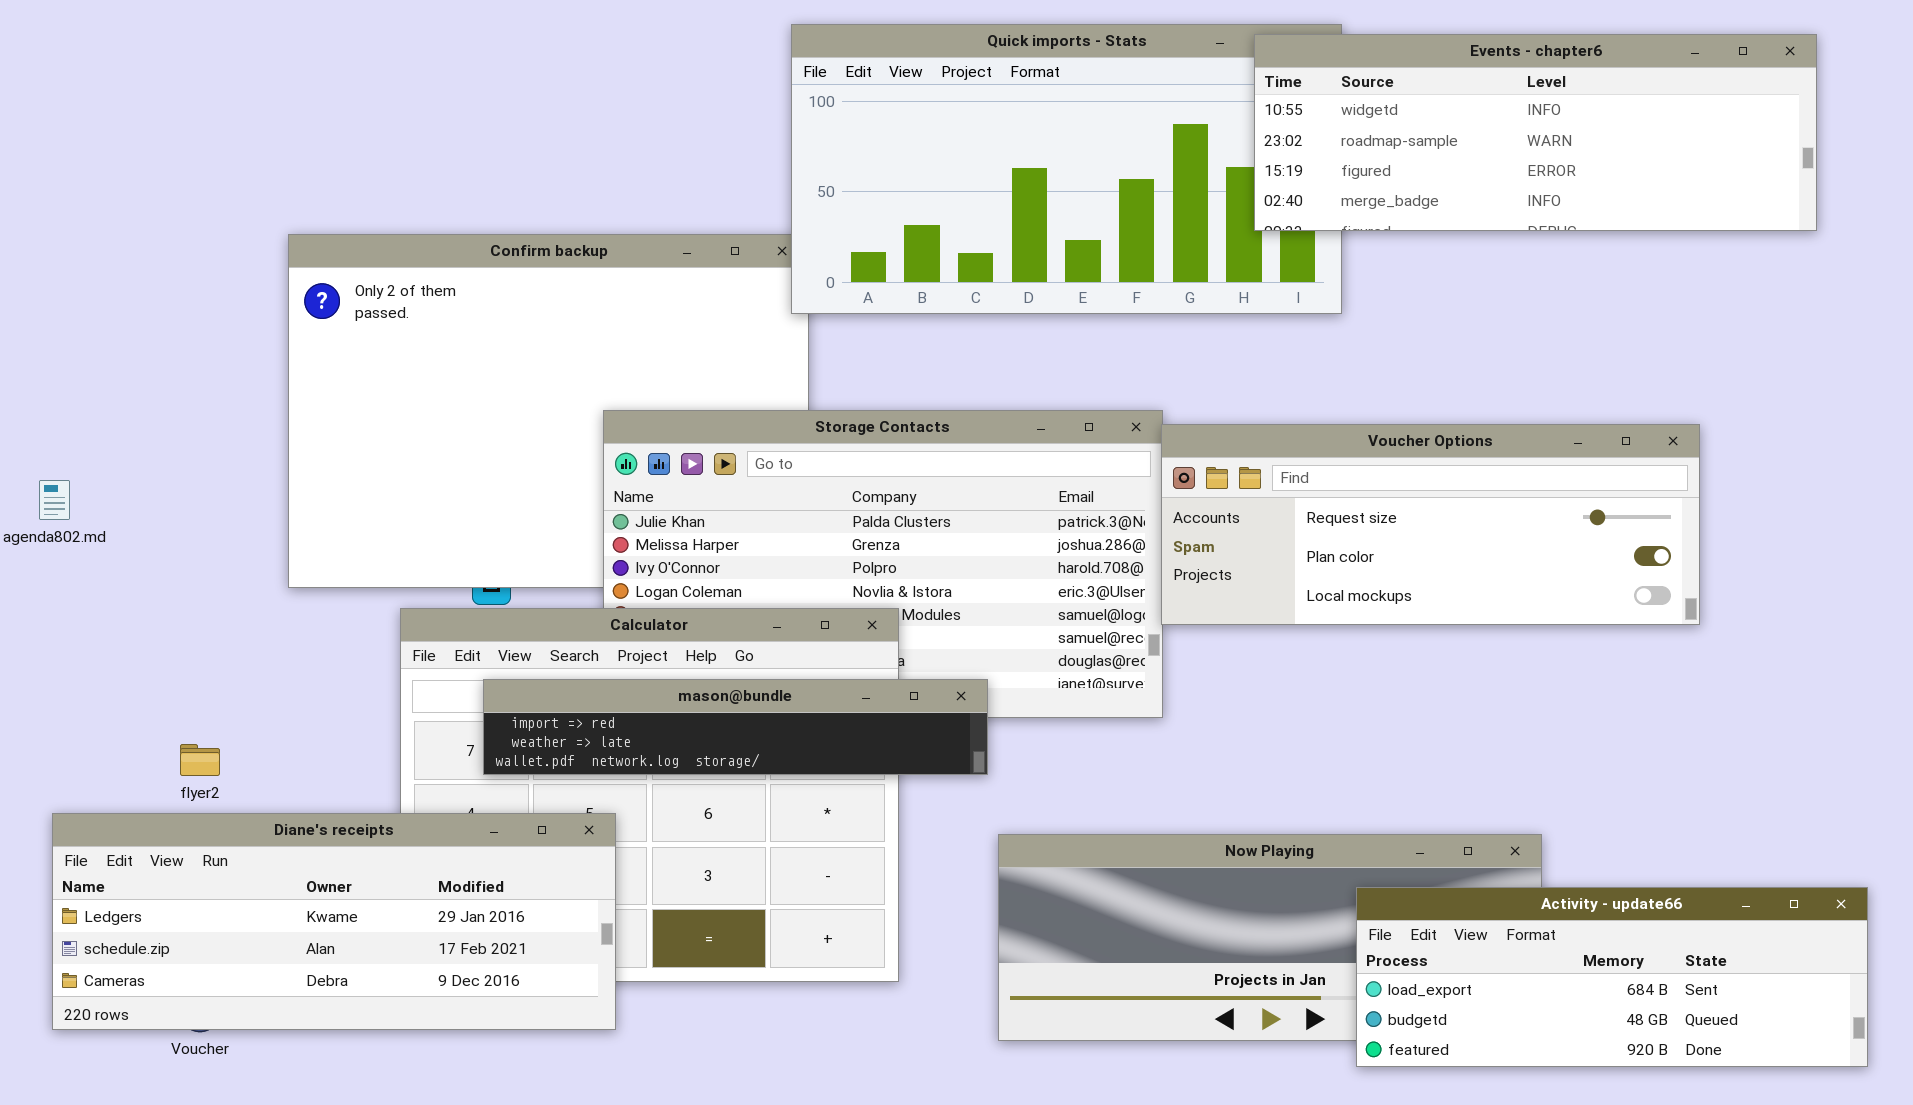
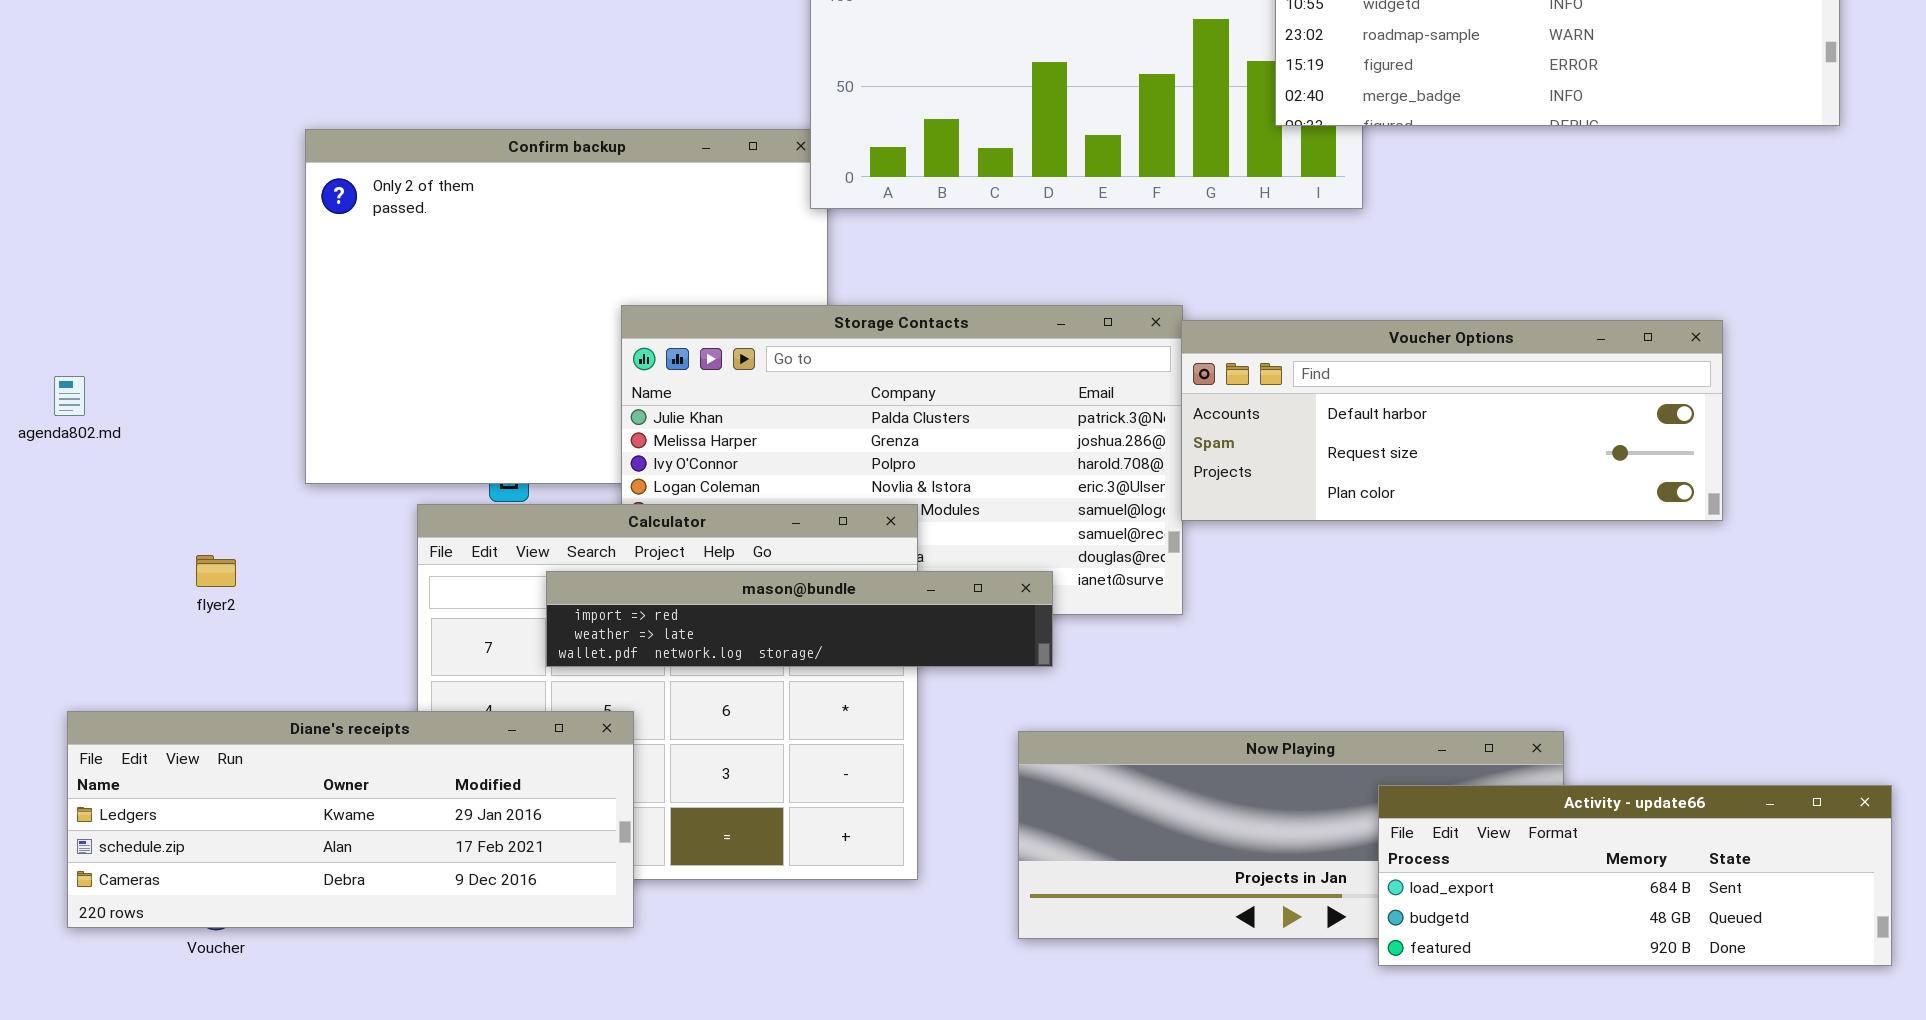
Voucher Options: [1161,424,1700,625] -> [1181,320,1723,521], scrolled up 1 row
mason@bundle: [483,679,988,775] -> [546,571,1053,667], moved
flyer2: [180,744,220,776] -> [196,555,236,587], moved

